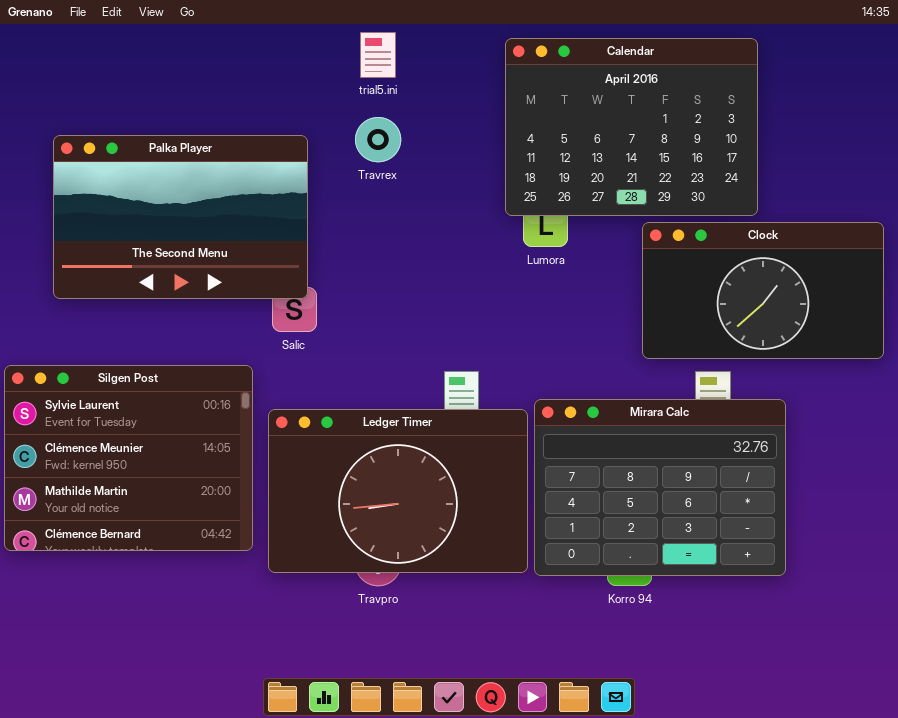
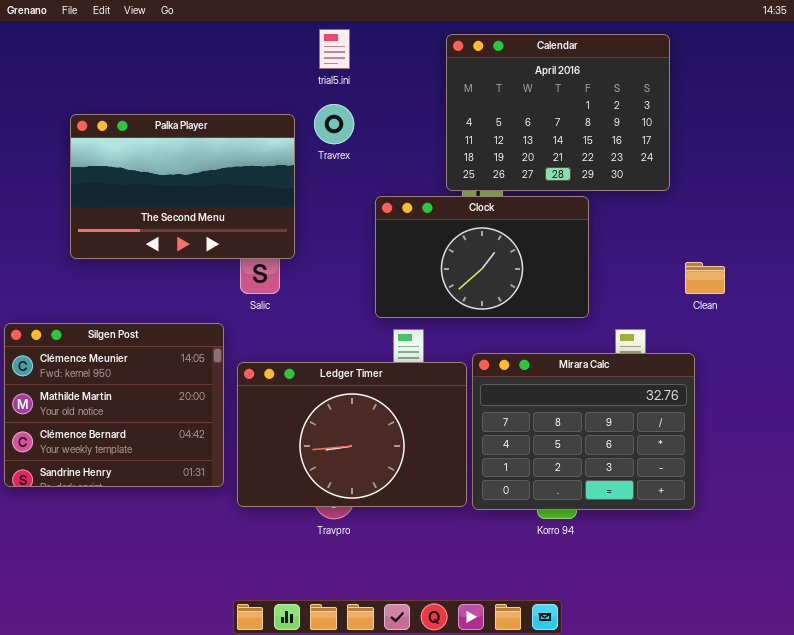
Palka Player: [53,135,308,299] -> [70,114,295,259], moved
Clock: [642,222,884,359] -> [375,196,589,318], moved
Silgen Post: [4,365,253,551] -> [4,323,224,487], scrolled down 1 row

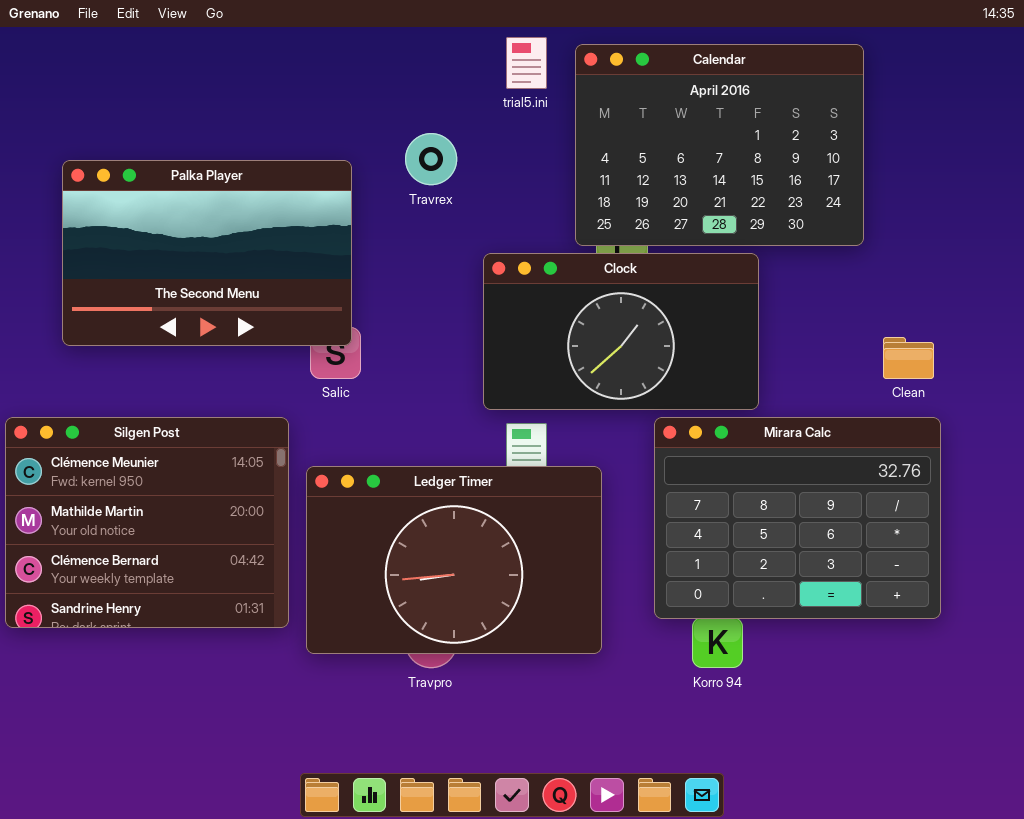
trial5.ini: [319,29,350,69] -> [506,37,547,89], moved
Palka Player: [70,114,295,259] -> [62,160,352,346], moved
Mirara Calc: [472,353,695,510] -> [654,417,941,619], moved

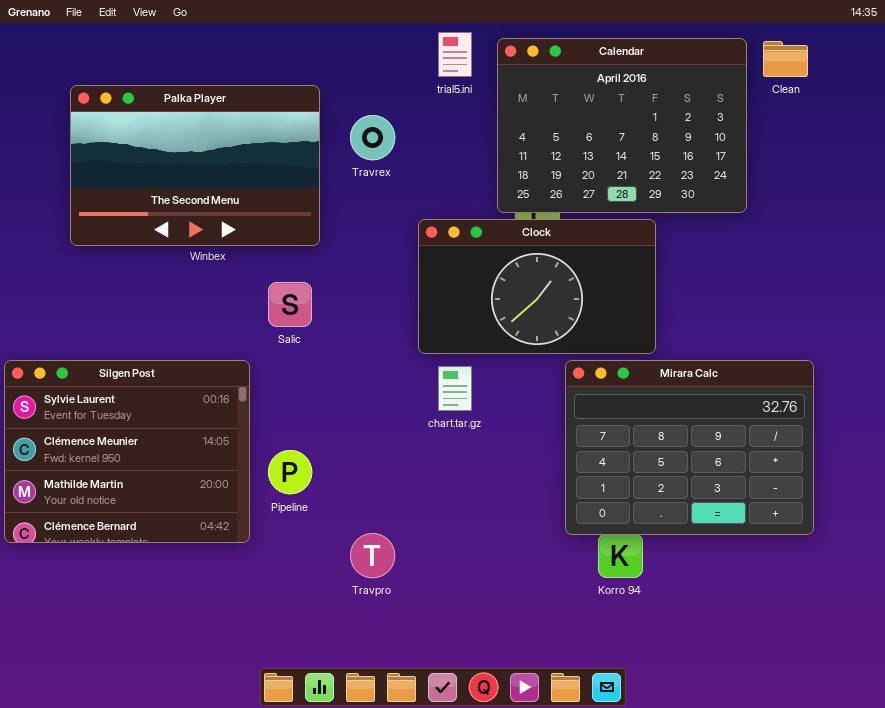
Palka Player: [62,160,352,346] -> [70,85,320,246], moved
Clean: [883,337,934,379] -> [763,41,808,77], moved
Silgen Post: [5,417,289,628] -> [4,360,250,543], scrolled up 1 row
Ledger Timer: [306,466,602,654] -> none, closed

